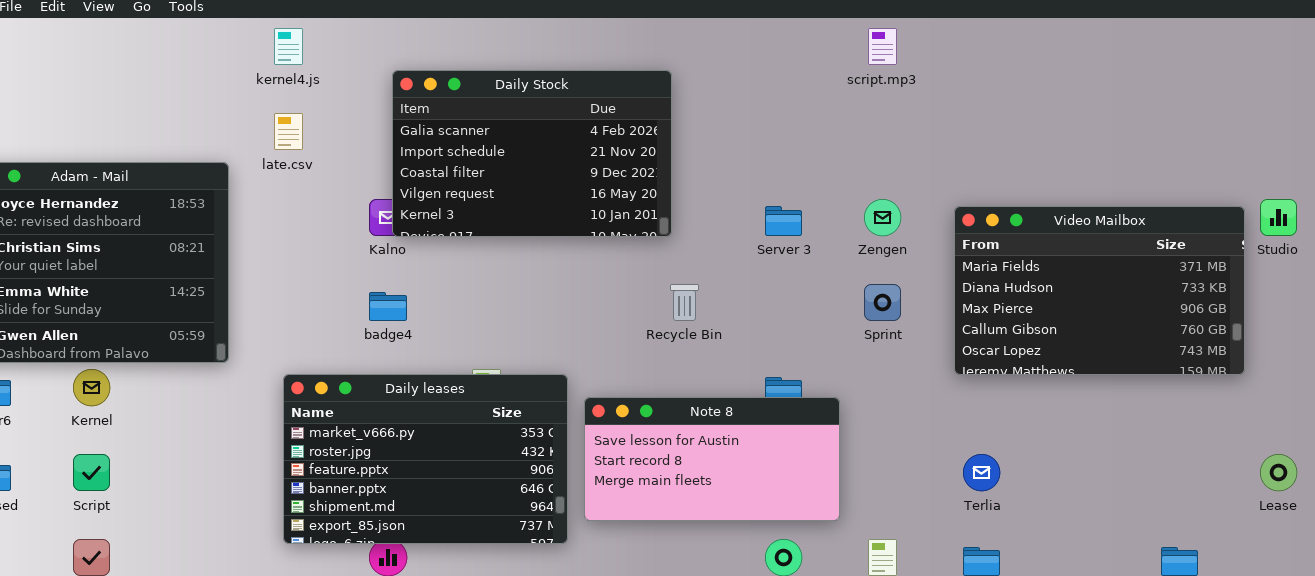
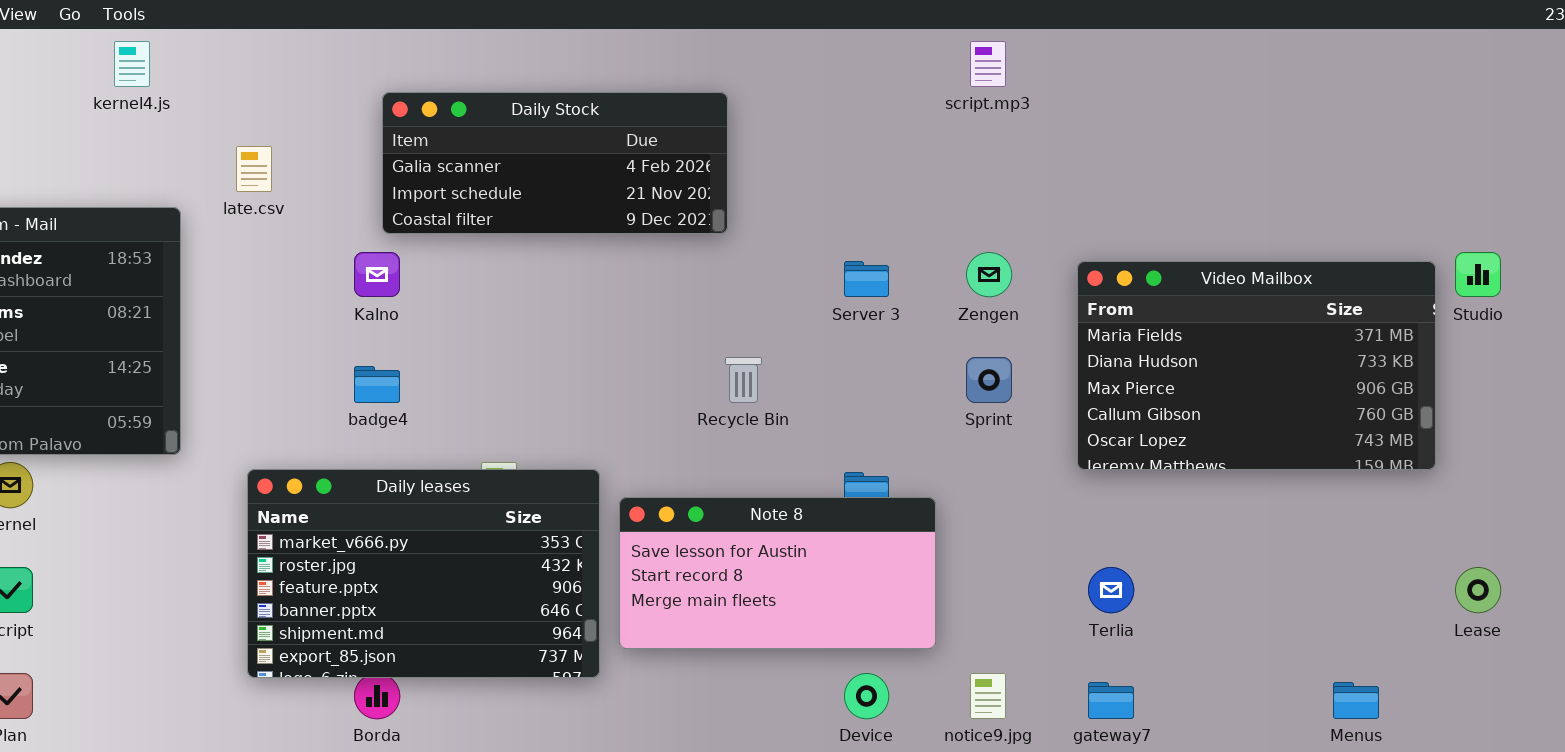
kernel4.js: [274,28,303,65] -> [114,41,150,87], moved
Daily Stock: [392,70,672,237] -> [382,92,728,234], resized

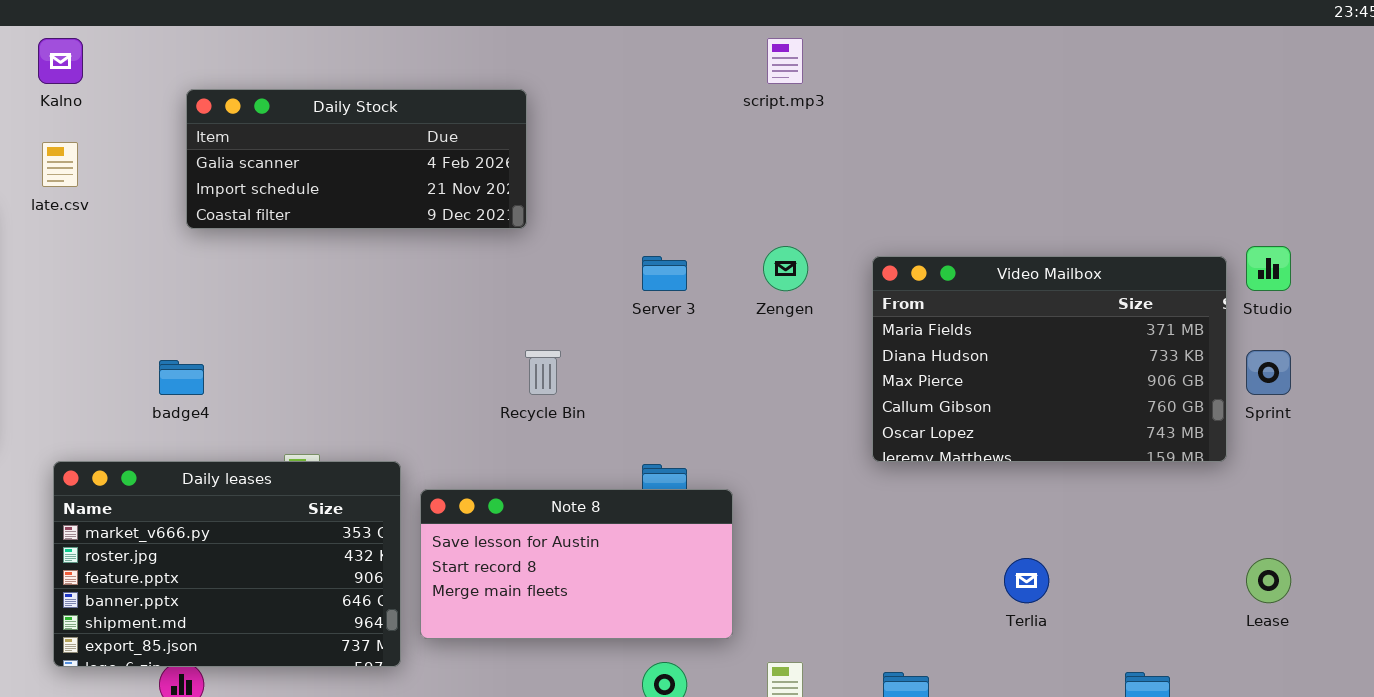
Kalno: [354,252,400,297] -> [38,38,83,84], moved
Sprint: [966,357,1012,403] -> [1246,350,1291,395], moved
Terlia: [1088,567,1134,613] -> [1004,558,1049,603], moved

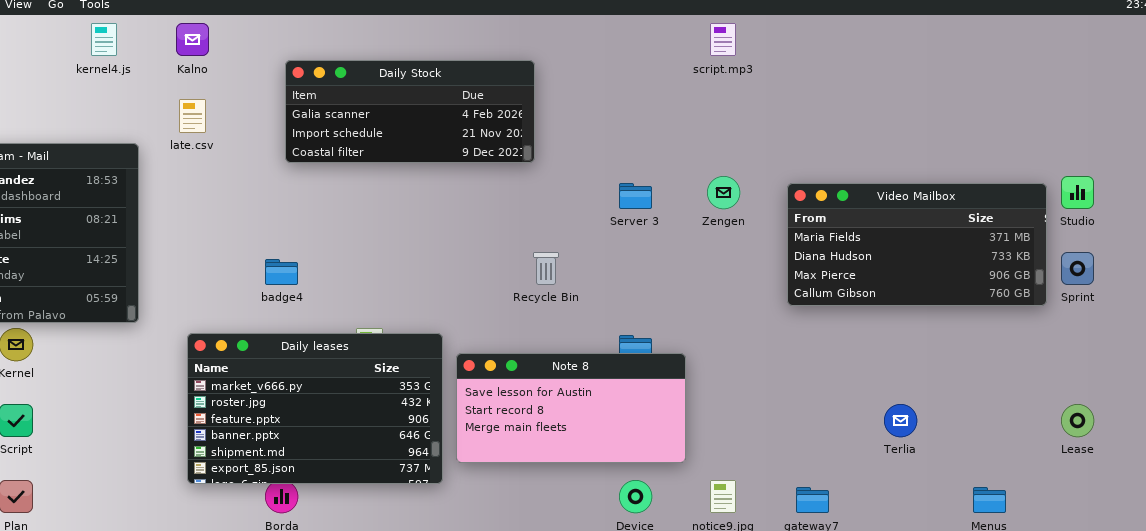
Video Mailbox: [872,256,1227,462] -> [787,183,1047,306], resized

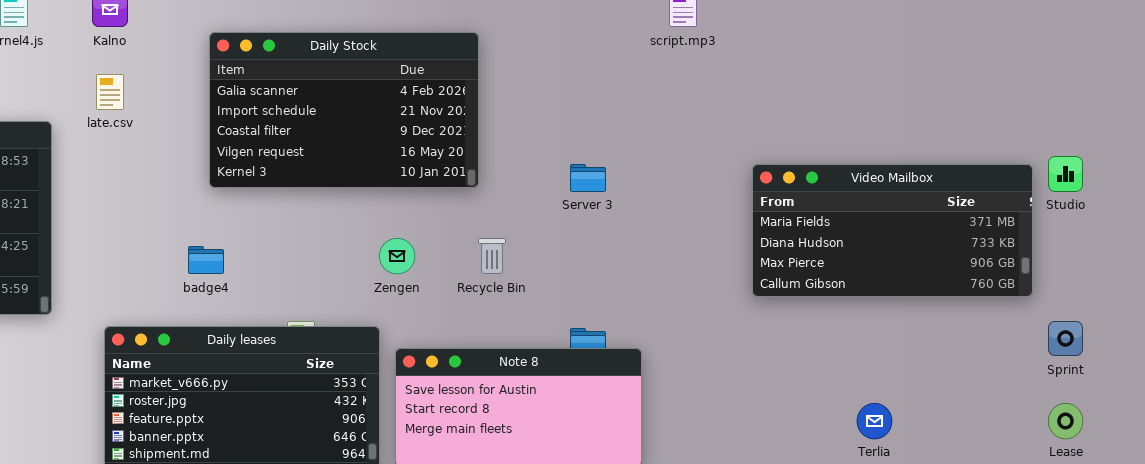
Daily Stock: [285,60,535,163] -> [209,32,479,188], resized
Zengen: [707,176,740,209] -> [379,238,415,274], moved
Sprint: [1061,252,1094,285] -> [1048,321,1083,356], moved

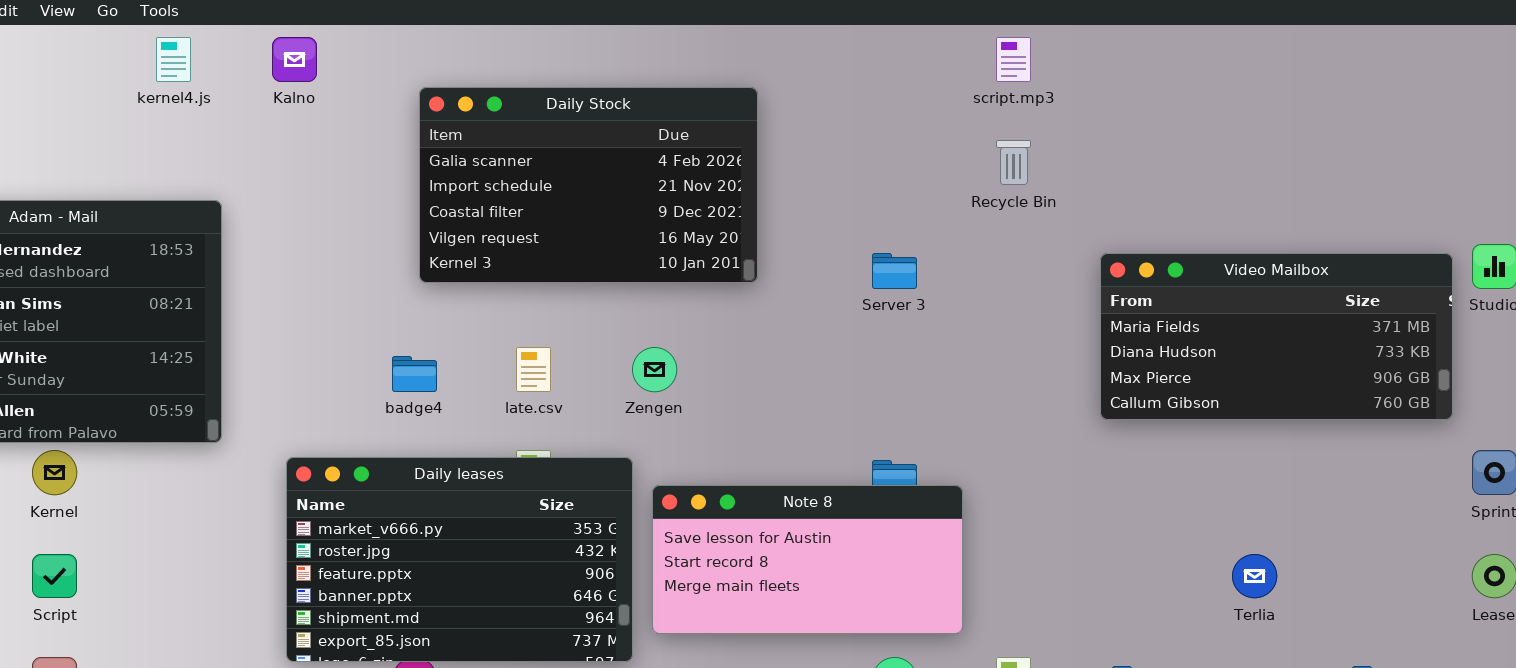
late.csv: [96,74,124,110] -> [516,347,551,392], moved
Recycle Bin: [478,238,506,274] -> [996,140,1031,185], moved

